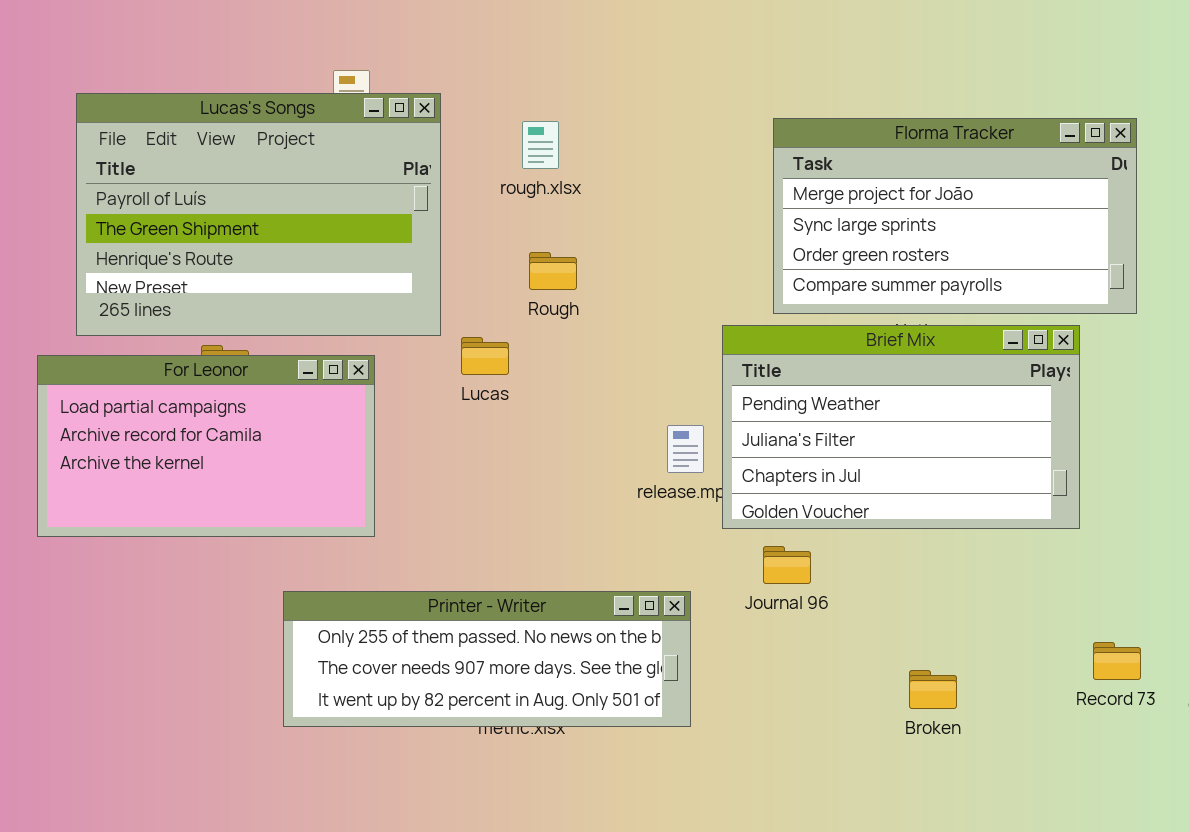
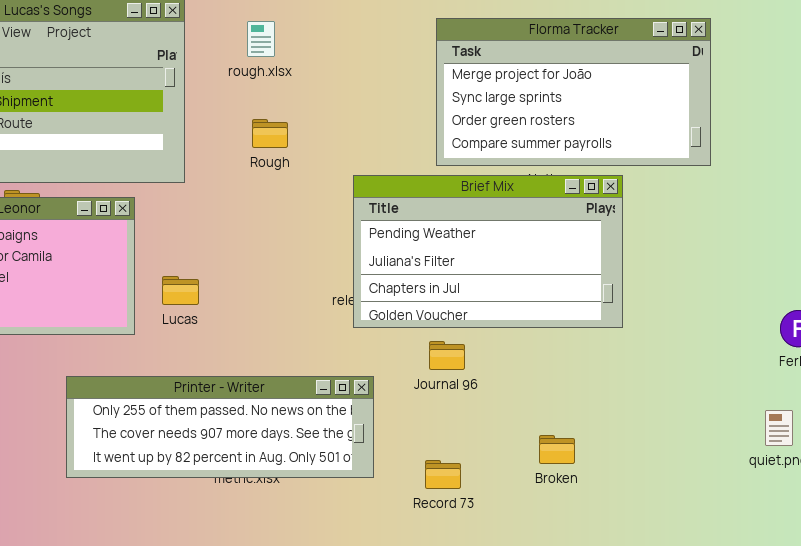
Brief Mix: [722,325,1080,529] -> [353,175,623,328], moved
Lucas: [461,337,509,375] -> [162,276,199,305], moved
Record 73: [1093,642,1141,680] -> [425,460,461,489], moved

